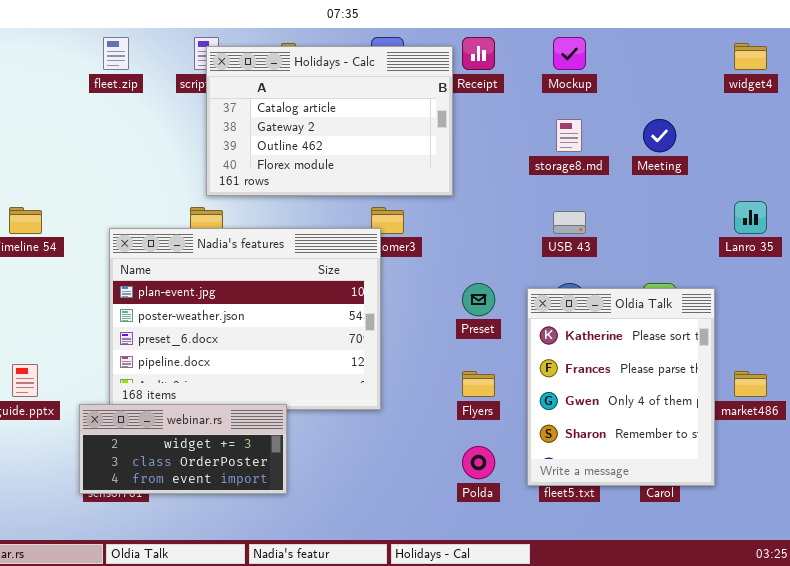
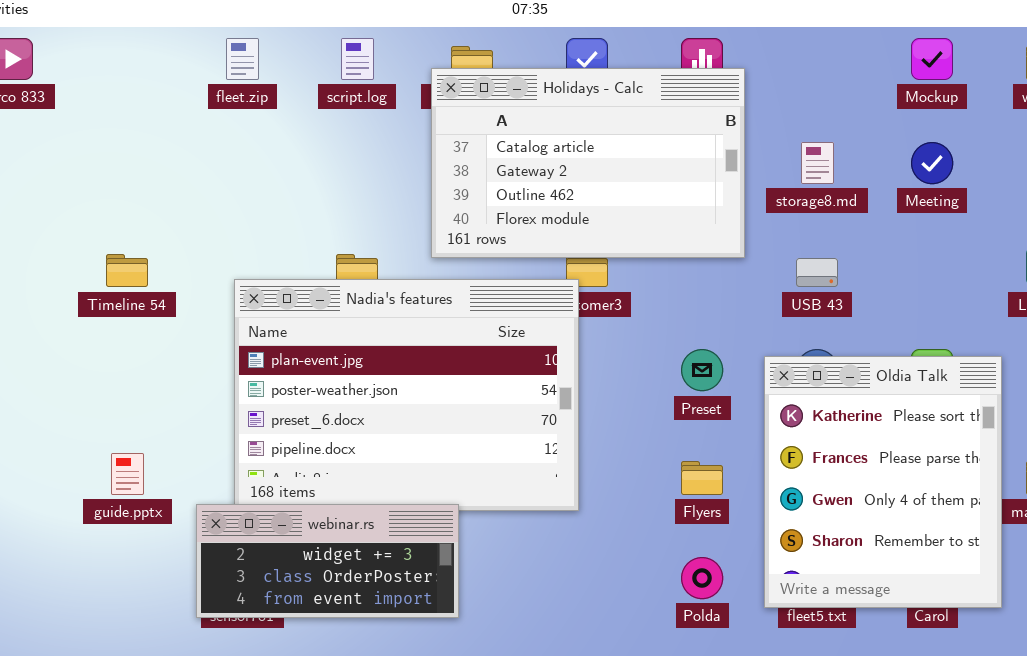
Mockup: [553,37,586,70] -> [911,38,953,80], moved
Holidays - Calc: [206,46,453,196] -> [431,68,745,258], moved

